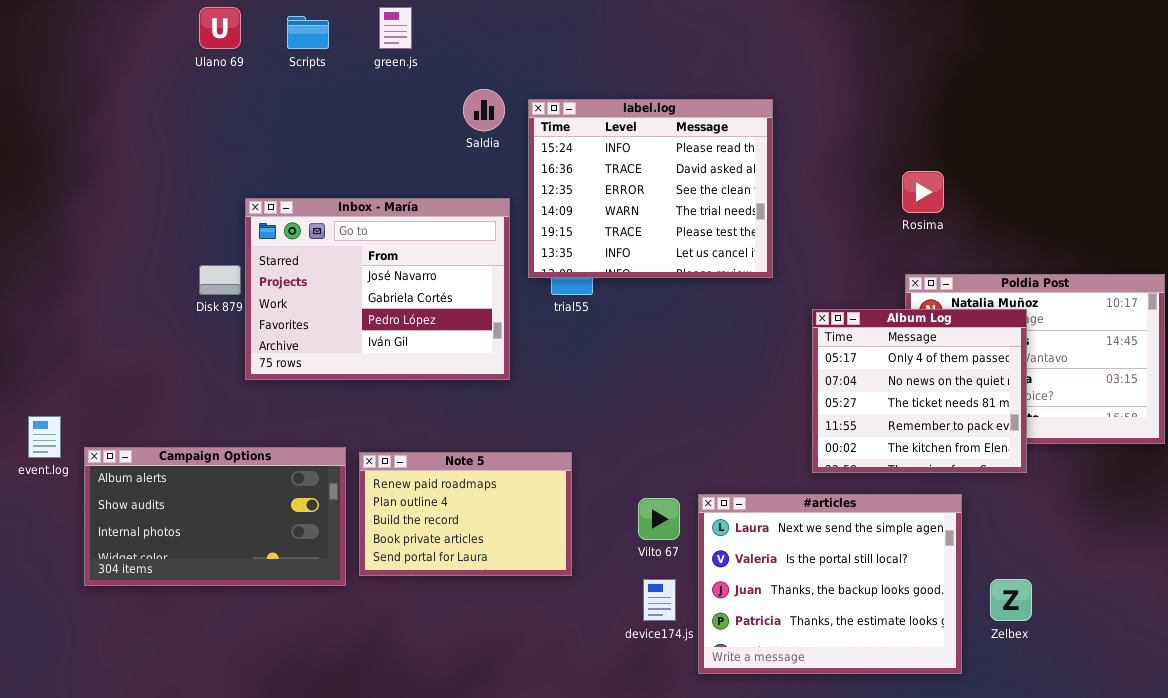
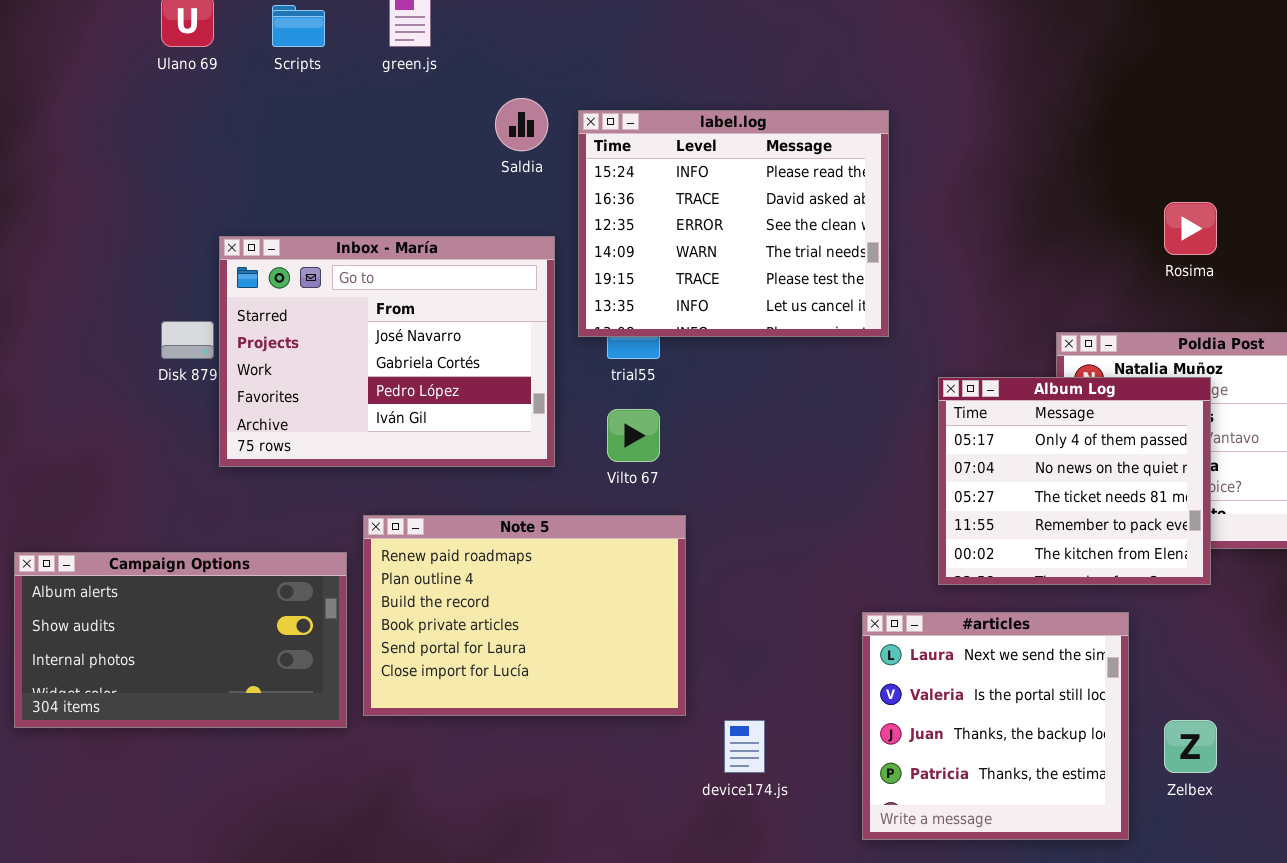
Rosima: [902,171,944,213] -> [1164,202,1217,255], moved
Note 5: [359,452,572,576] -> [363,515,686,716], resized
#articles: [698,494,962,674] -> [862,612,1129,840], resized
Vilto 67: [638,498,680,540] -> [607,409,660,462], moved

